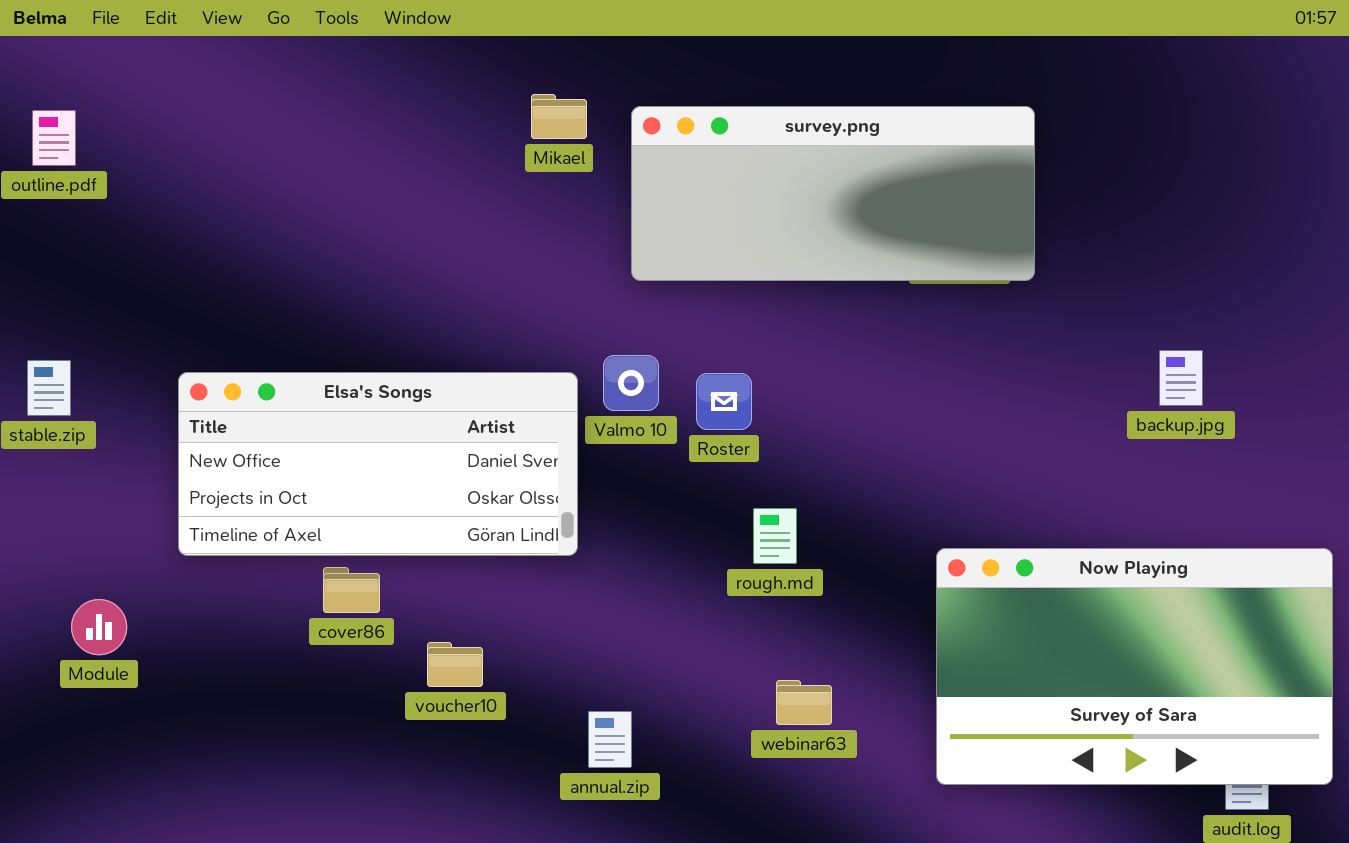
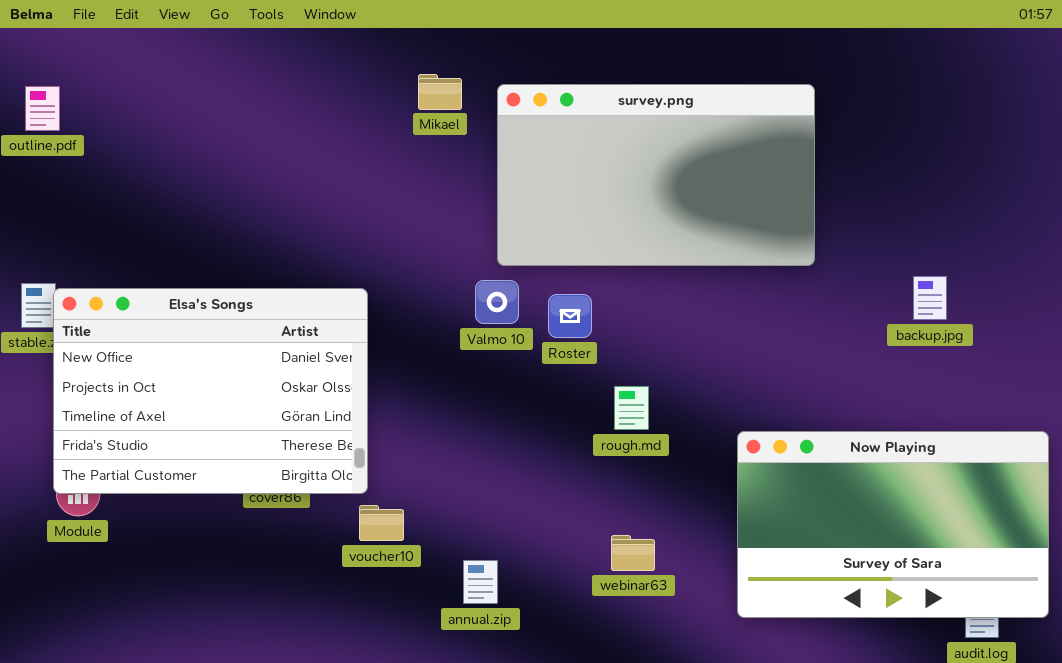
survey.png: [631,106,1035,281] -> [497,84,815,266], resized
Elsa's Songs: [178,372,578,556] -> [53,288,368,494], moved, resized
rough.md: [753,508,797,564] -> [614,386,649,430], moved
voucher10: [427,642,483,687] -> [359,505,404,541], moved

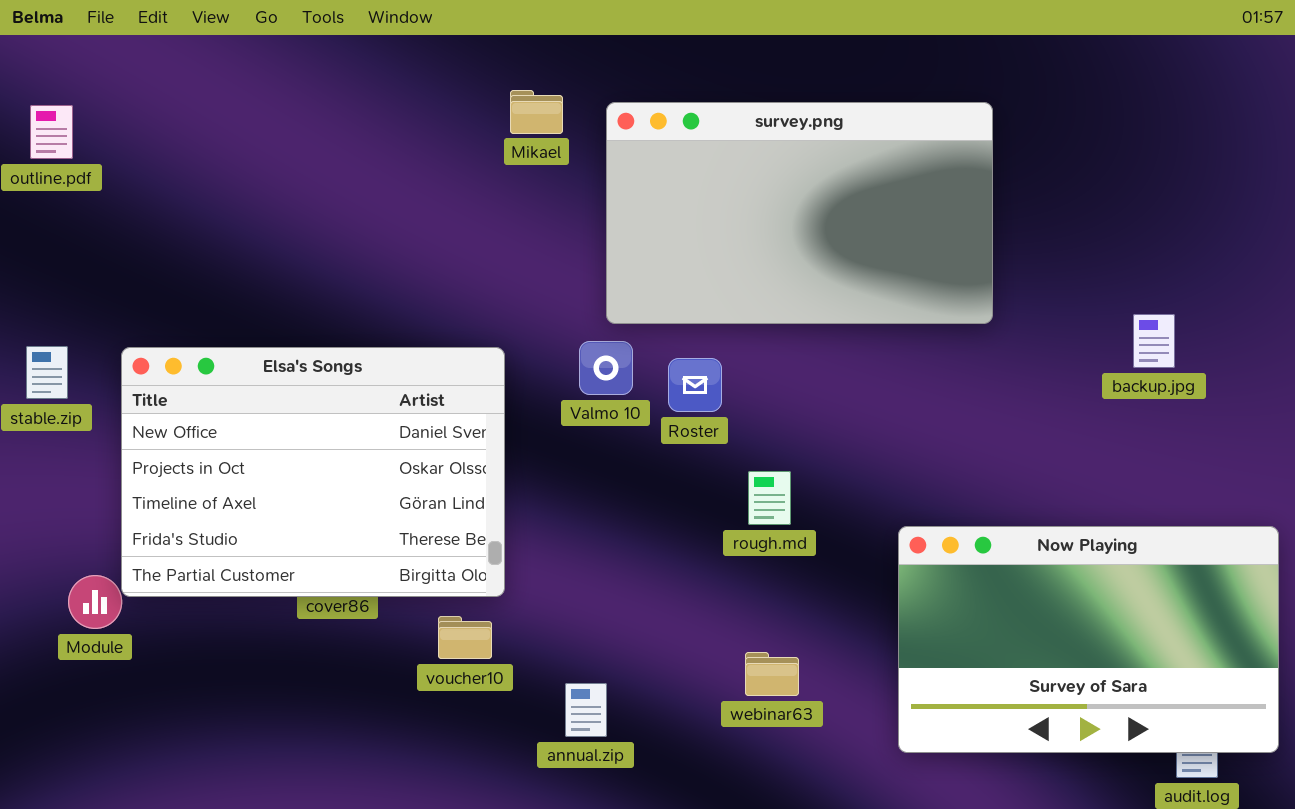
backup.jpg: [913,276,947,320] -> [1133,314,1175,368], moved
Elsa's Songs: [53,288,368,494] -> [121,347,505,597], moved

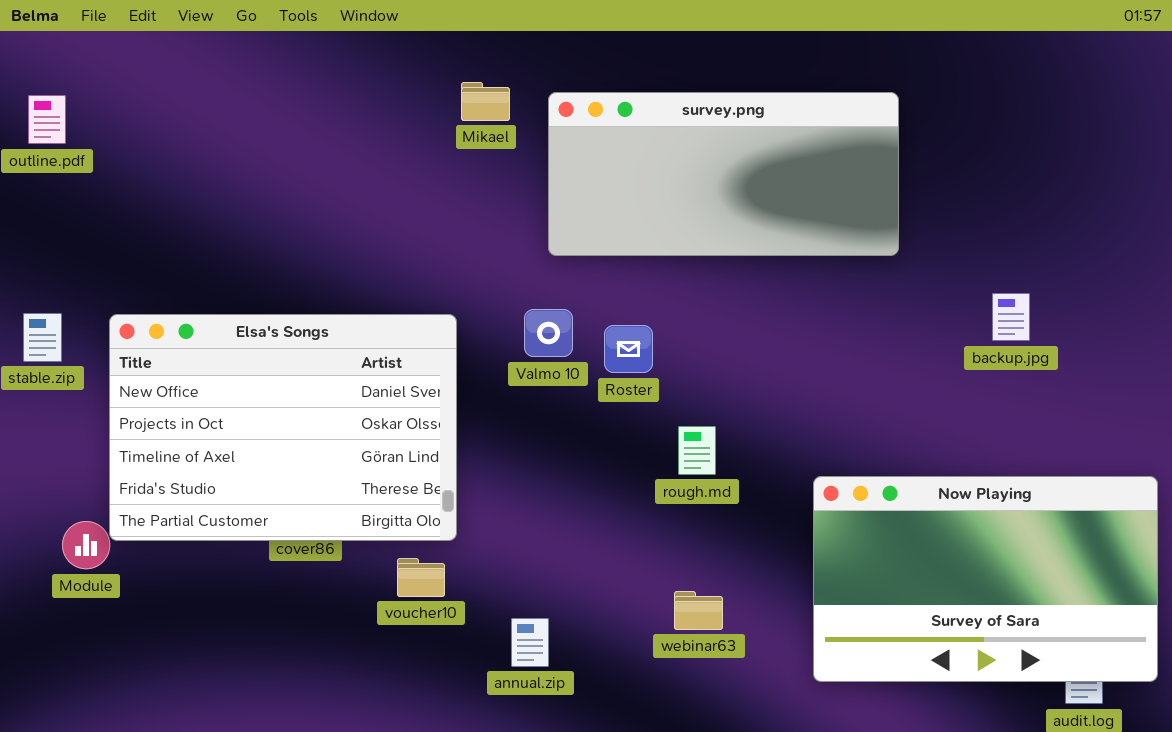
survey.png: [606,102,993,324] -> [548,92,899,256], resized
backup.jpg: [1133,314,1175,368] -> [992,293,1030,341], moved

